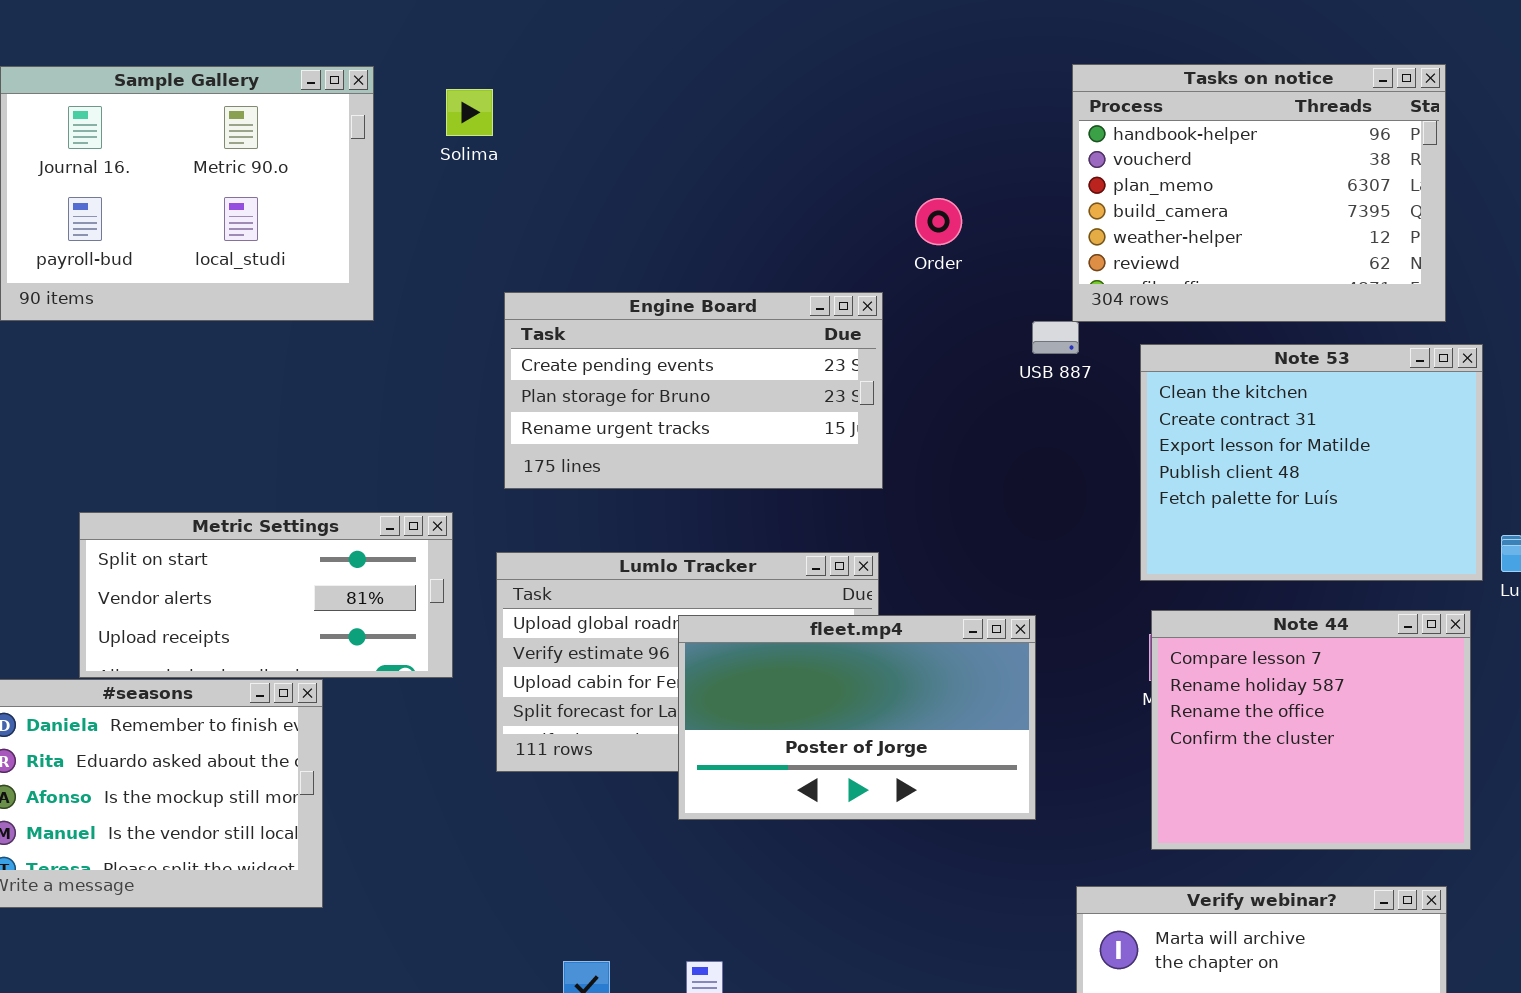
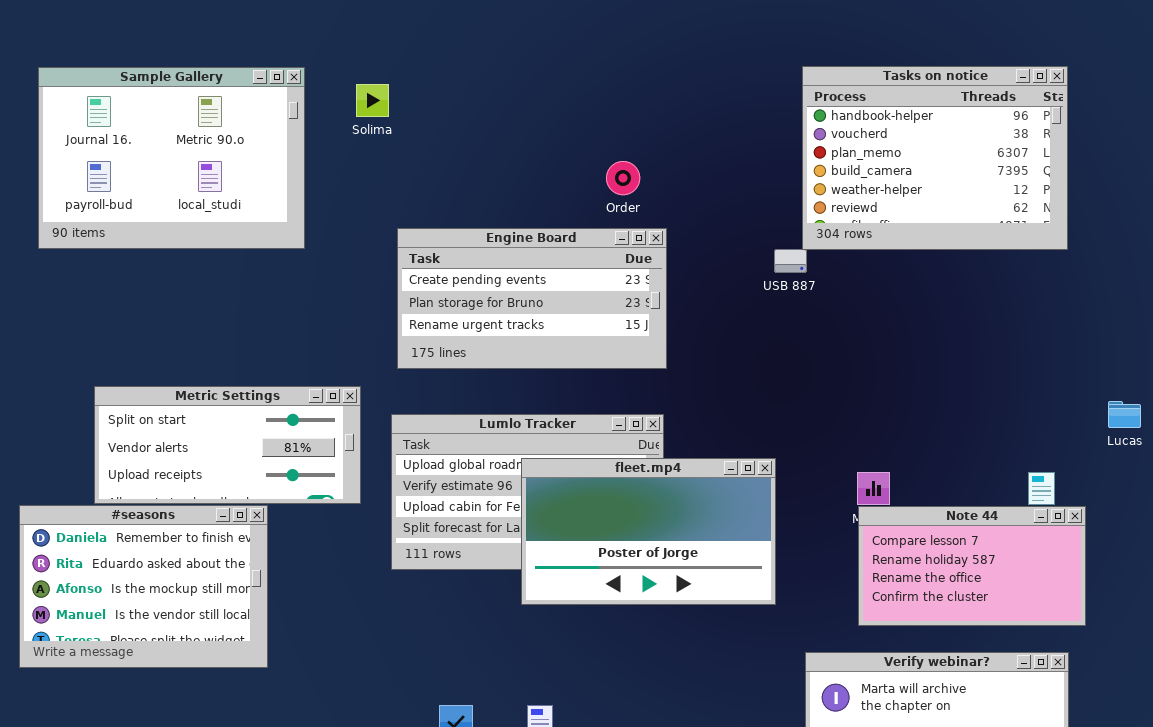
Order: [915,198,962,245] -> [606,161,640,195], moved
Note 53: [1140,344,1483,581] -> none, closed
Note 44: [1151,610,1471,850] -> [858,506,1086,626], resized

